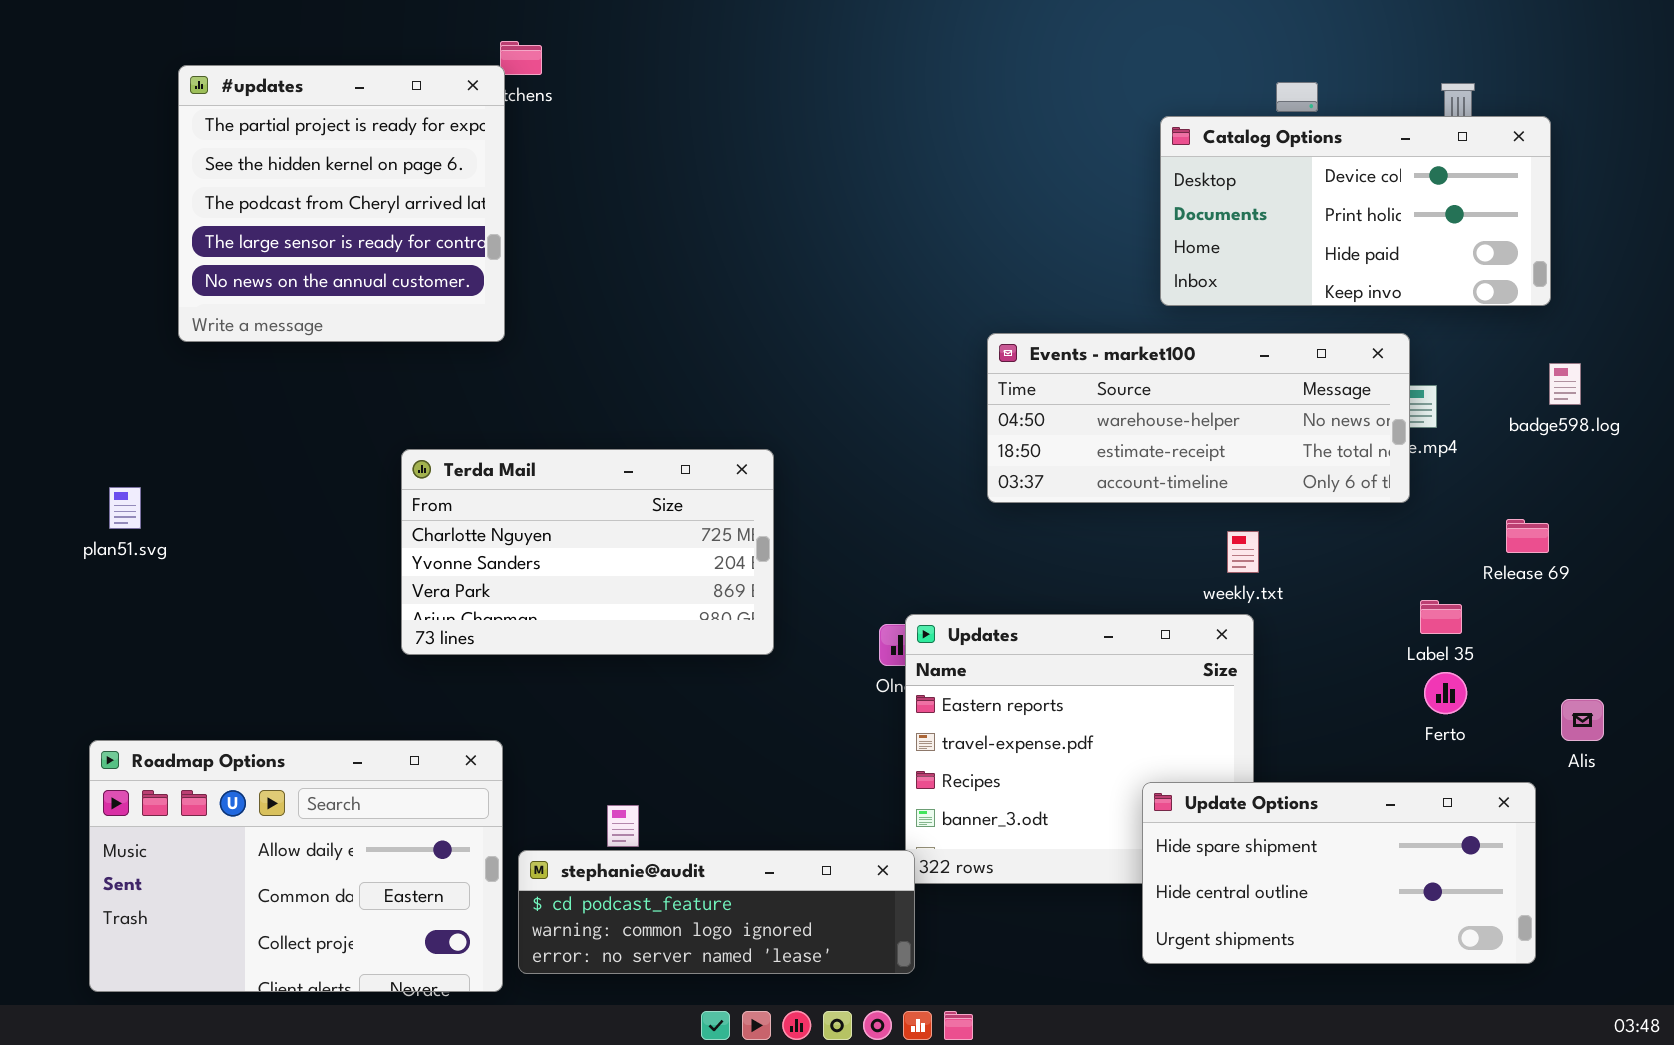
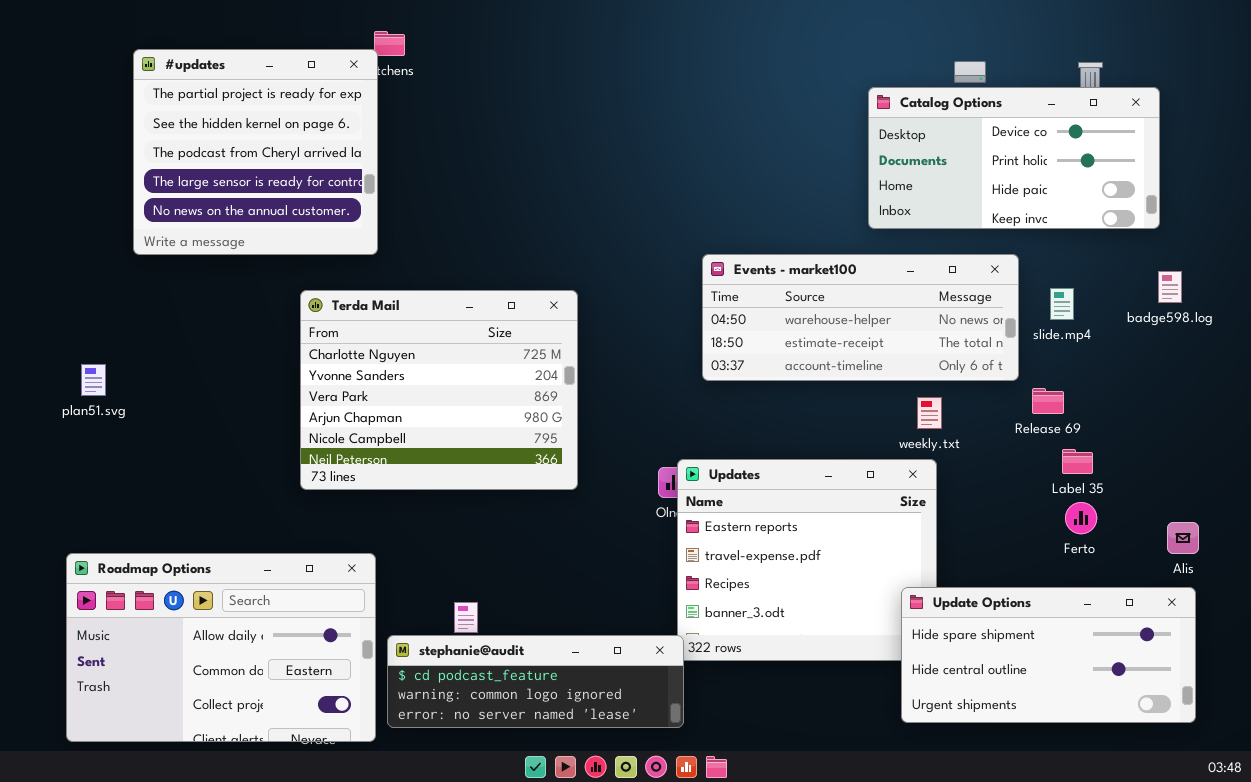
Events - market100: [987,333,1410,503] -> [702,254,1019,381], moved
Terda Mail: [401,449,774,655] -> [300,290,578,490], resized
Release 69: [1506,519,1549,553] -> [1032,388,1064,414], moved
Update Options: [1142,782,1536,964] -> [901,587,1196,723], moved

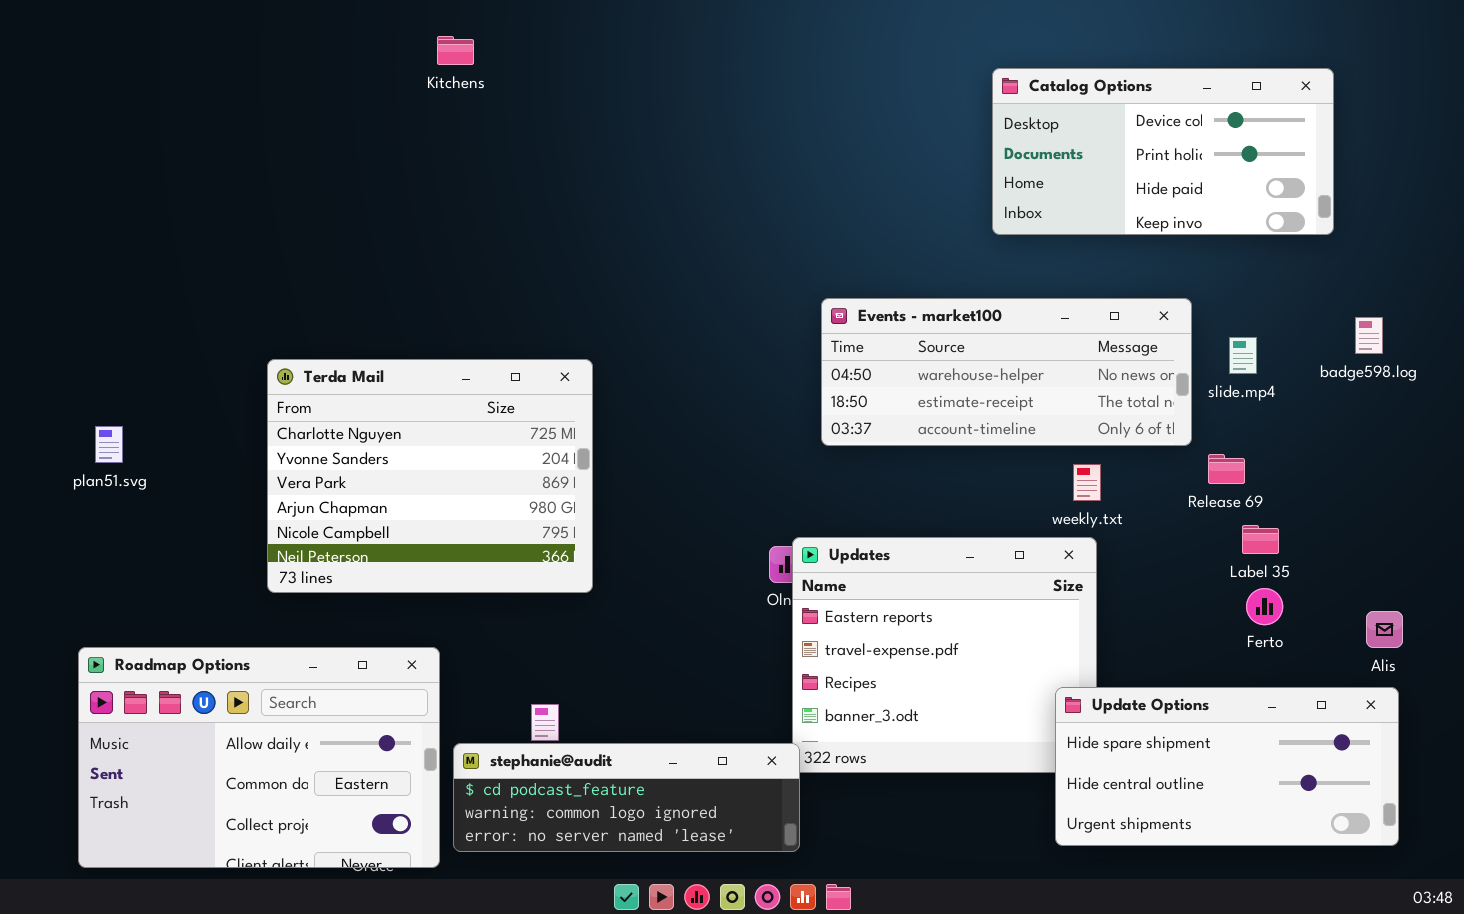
#updates: [133,49,378,255] -> none, closed
Catalog Options: [868,87,1160,229] -> [992,68,1334,235], moved
Terda Mail: [300,290,578,490] -> [267,359,593,593], moved

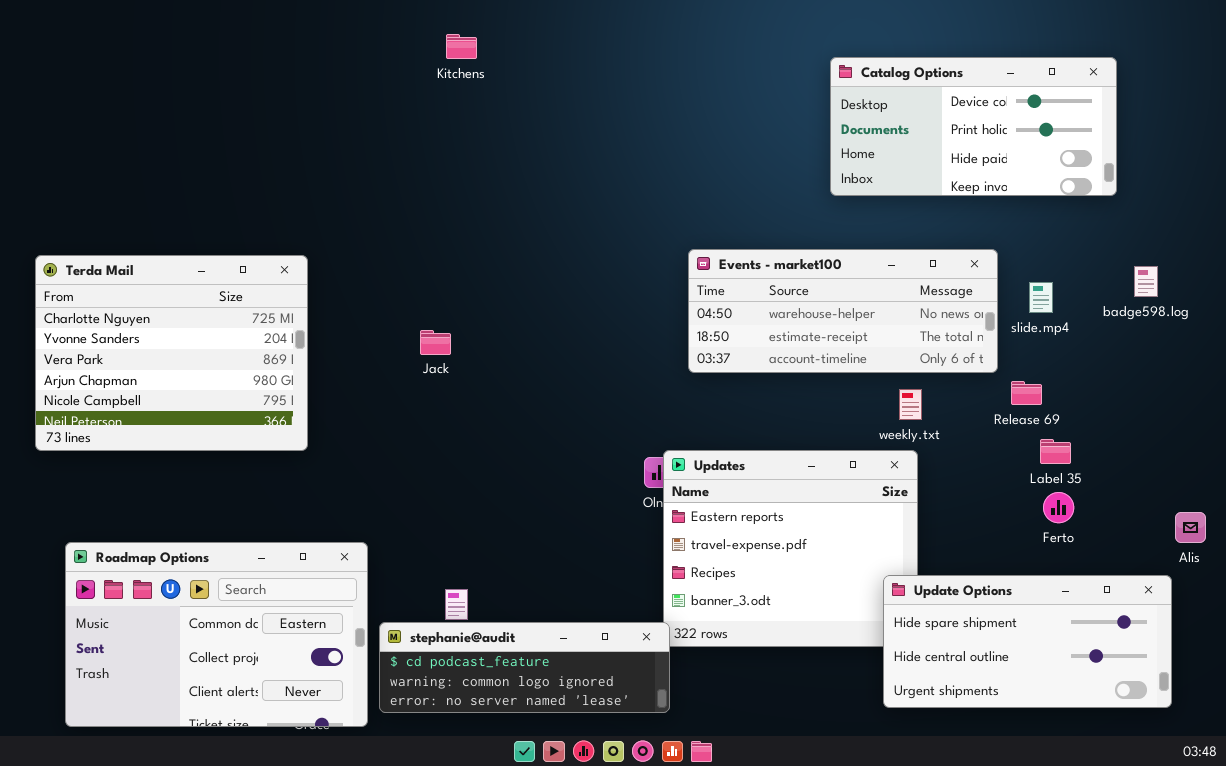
Kitchens: [437,36,474,65] -> [446,34,477,59], moved
Terda Mail: [267,359,593,593] -> [35,255,308,451], moved
Alis: [1366,611,1403,648] -> [1175,512,1206,543], moved
Roadmap Options: [78,647,440,868] -> [65,542,368,727], scrolled down 1 row

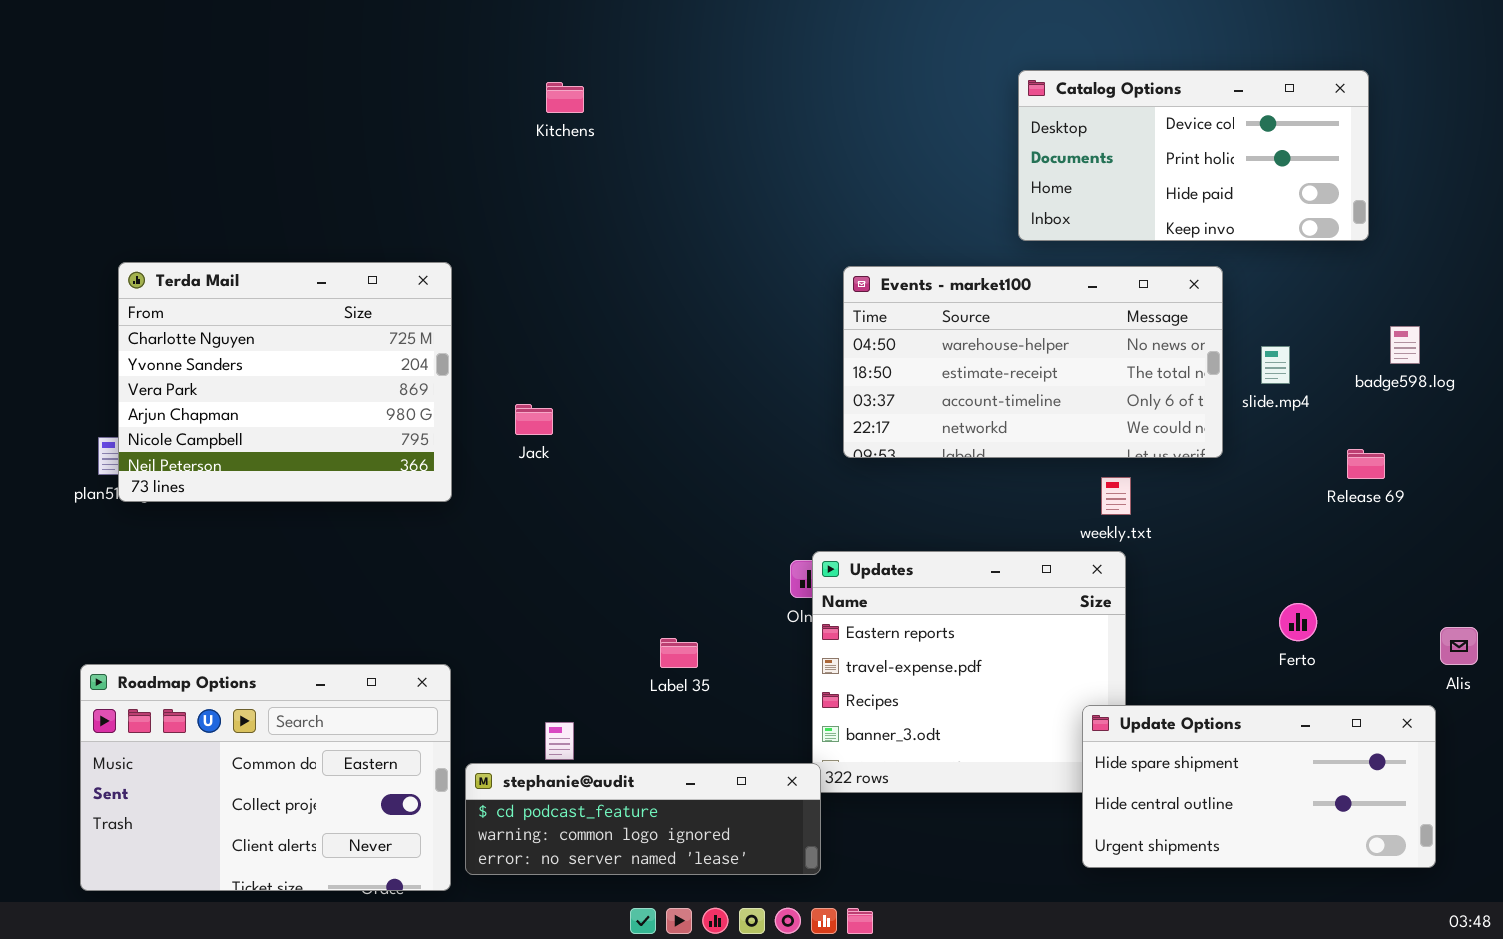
Kitchens: [446,34,477,59] -> [546,82,584,113], moved
Events - market100: [688,249,998,373] -> [843,266,1223,458], resized
Terda Mail: [35,255,308,451] -> [118,262,452,502], moved
Release 69: [1011,381,1042,405] -> [1347,449,1385,479], moved
Label 35: [1040,439,1071,464] -> [660,638,698,668], moved

